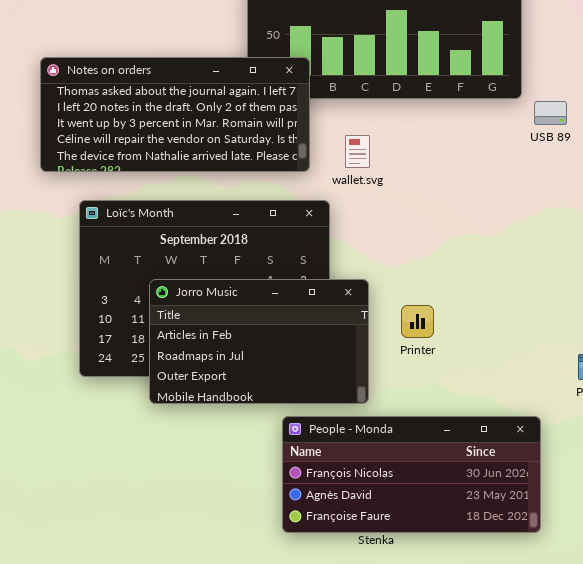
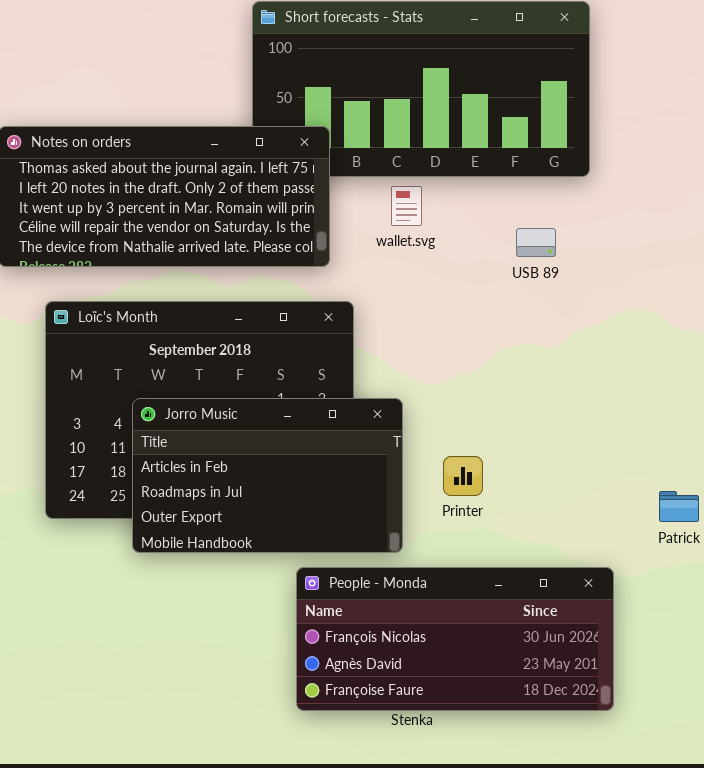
USB 89: [534,101,567,125] -> [516,228,556,257], moved
wallet.svg: [345,135,370,168] -> [391,186,422,226], moved
Printer: [401,305,434,338] -> [443,456,483,496], moved

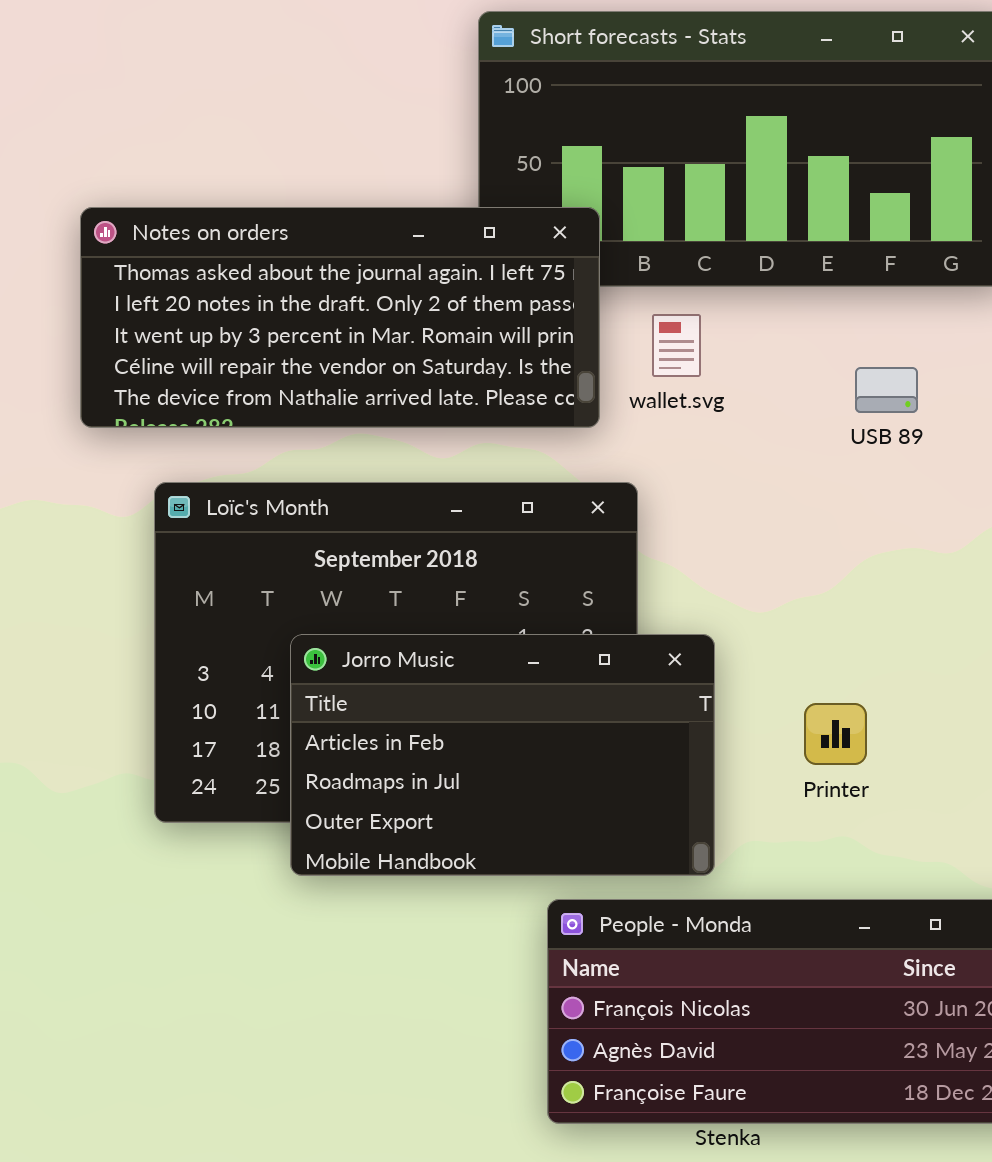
wallet.svg: [391,186,422,226] -> [652,314,701,377], moved
USB 89: [516,228,556,257] -> [855,367,918,413], moved
Printer: [443,456,483,496] -> [804,703,867,765], moved

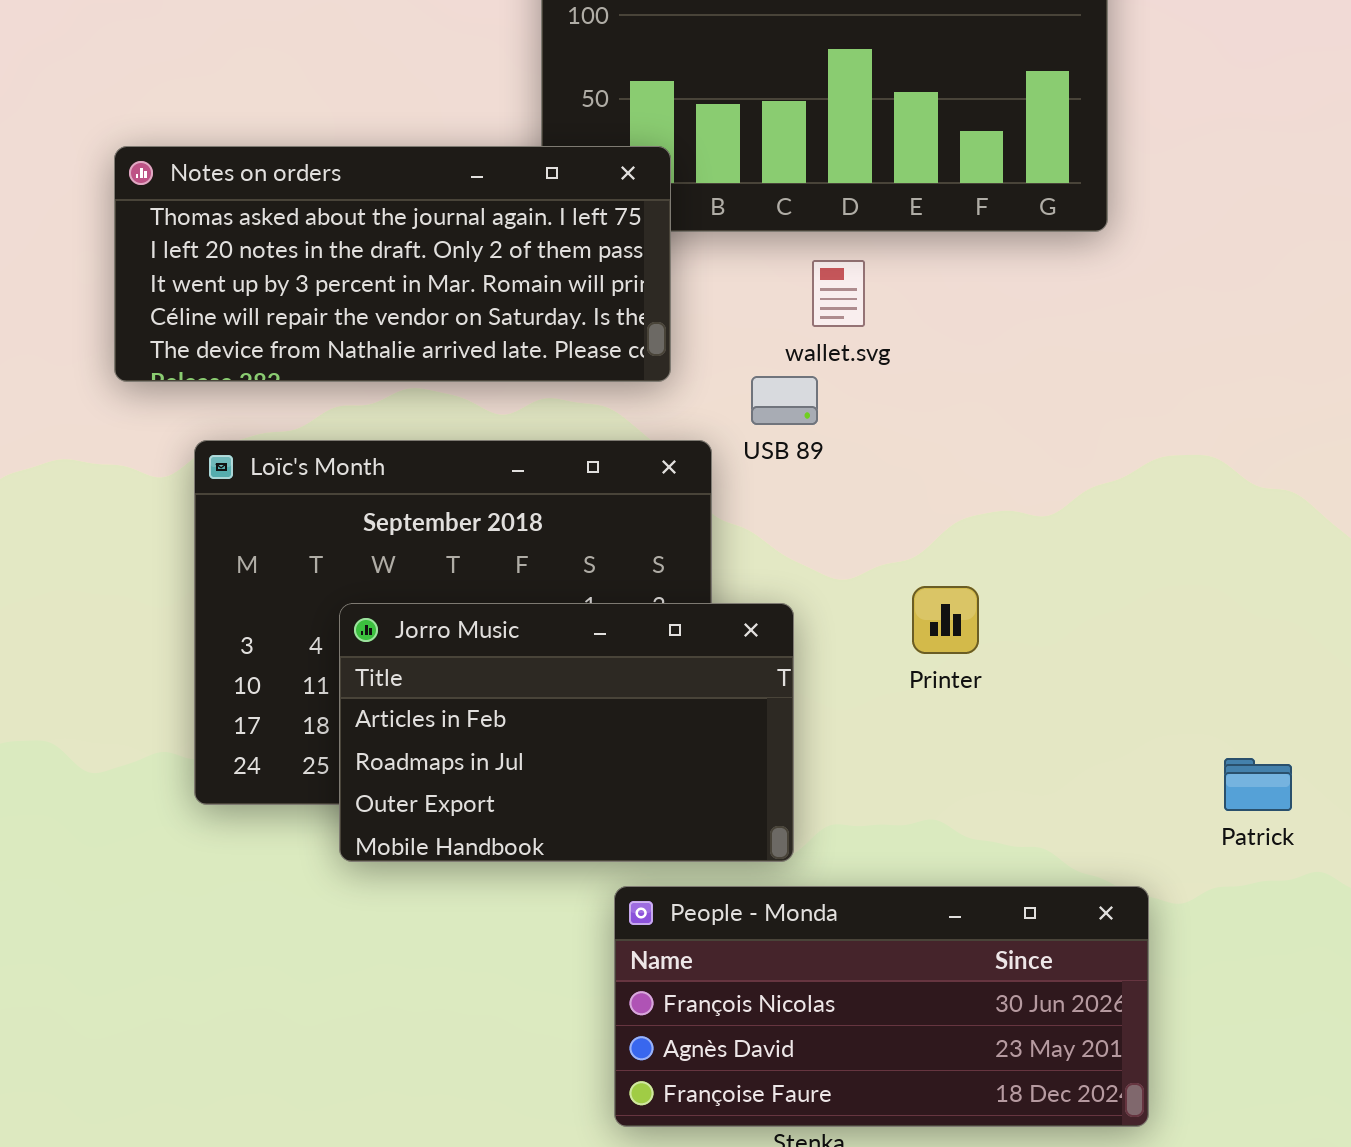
wallet.svg: [652,314,701,377] -> [812,260,865,327], moved
USB 89: [855,367,918,413] -> [751,376,818,425], moved
Printer: [804,703,867,765] -> [912,586,979,654], moved

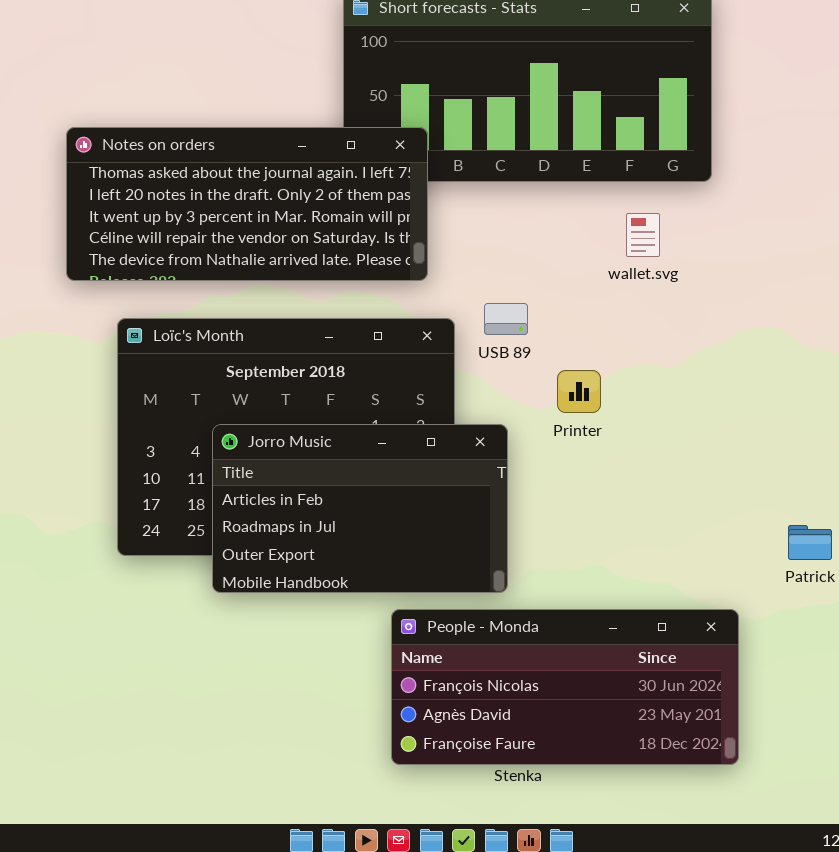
wallet.svg: [812,260,865,327] -> [626,213,660,257], moved
USB 89: [751,376,818,425] -> [484,303,528,335], moved
Printer: [912,586,979,654] -> [557,370,601,413], moved

